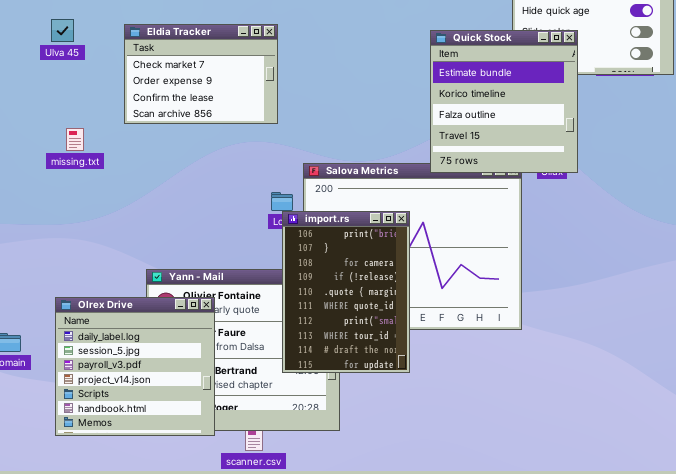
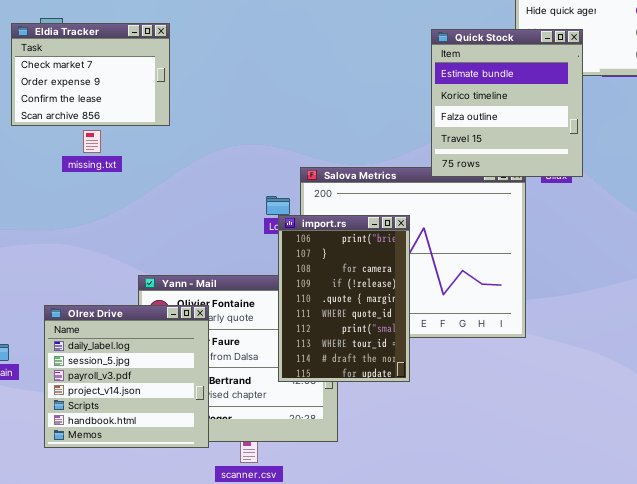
Eldia Tracker: [124,24,278,124] -> [11,23,170,126], moved
missing.txt: [66,128,84,151] -> [83,130,101,153], moved

